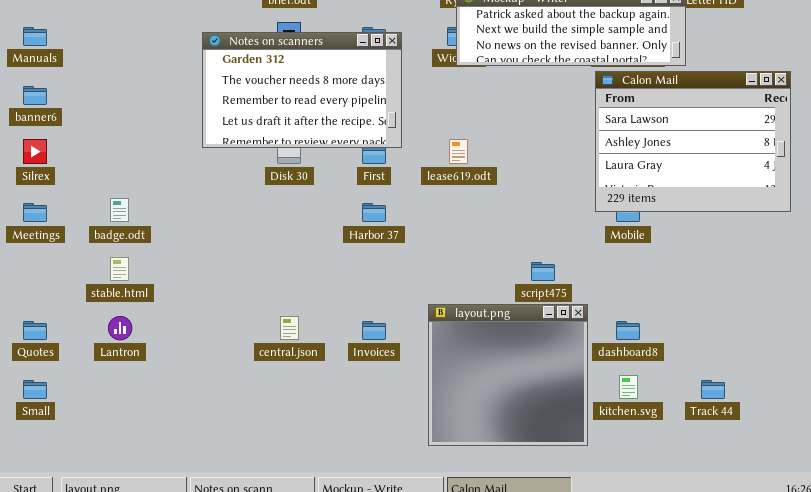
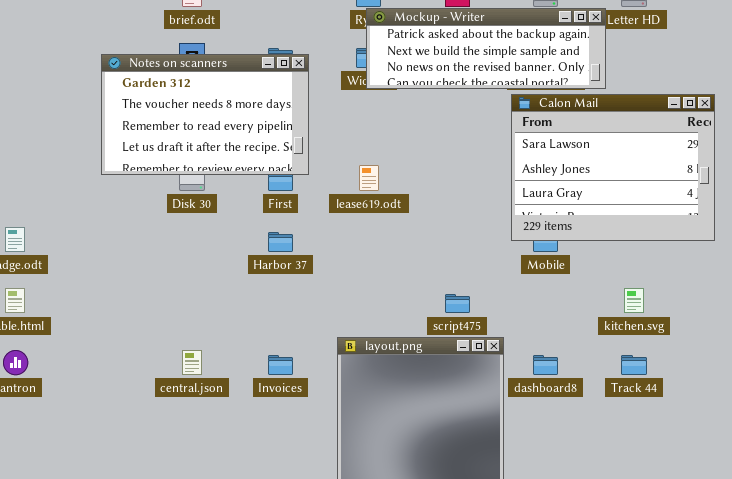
kitchen.svg: [619,375,638,399] -> [624,288,644,313], moved
Track 44: [701,380,725,399] -> [621,355,647,375], moved

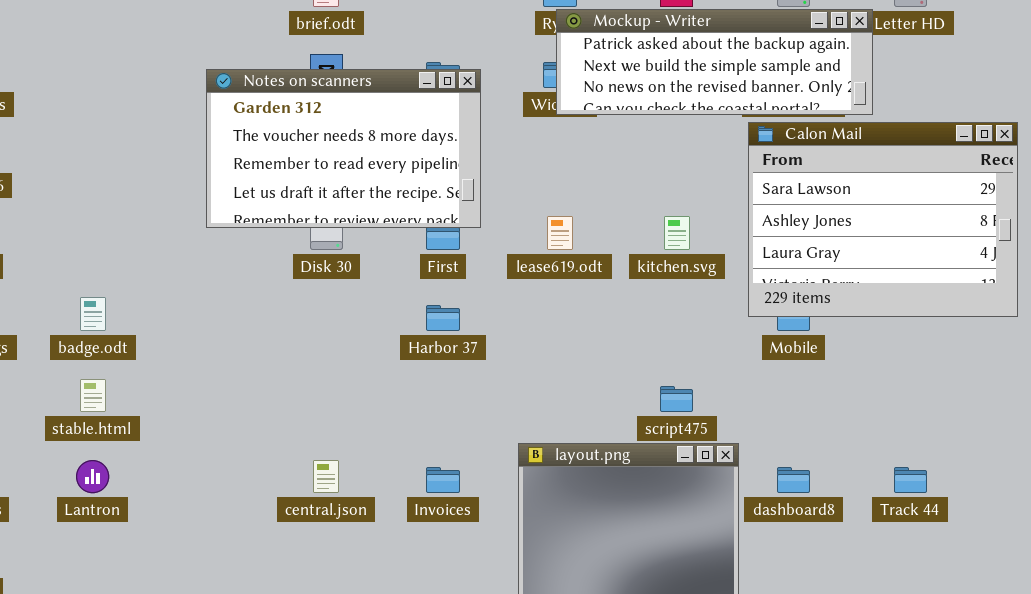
kitchen.svg: [624,288,644,313] -> [664,216,690,250], moved

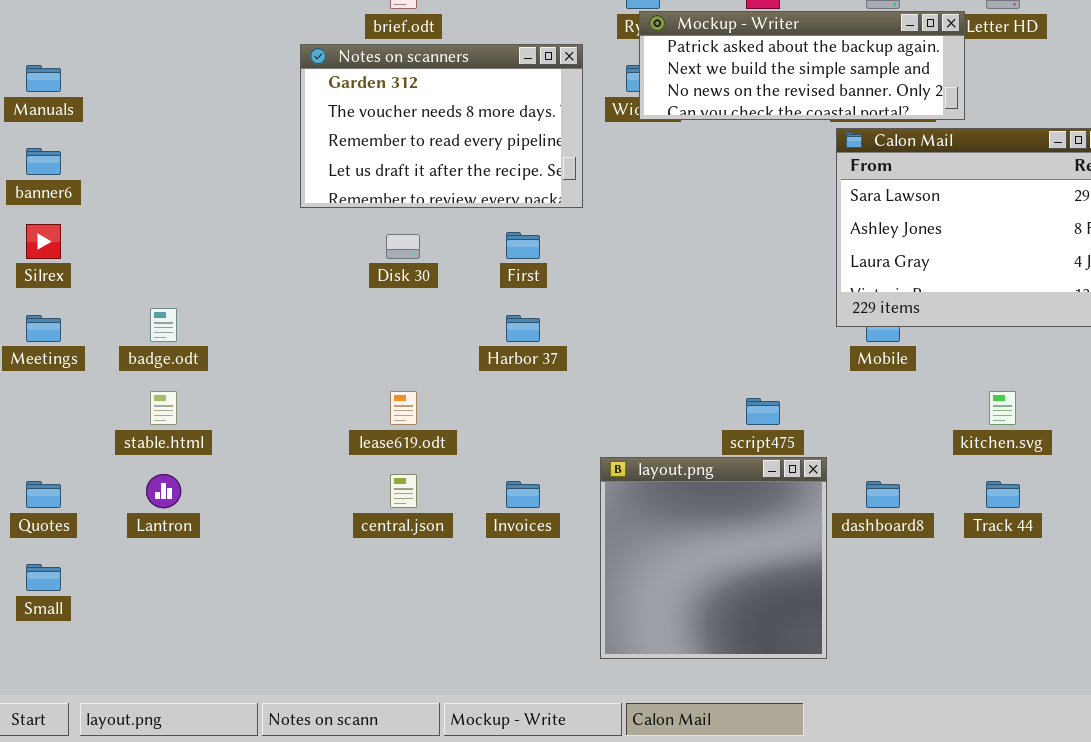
Notes on scanners: [206,69,481,228] -> [300,44,583,208], moved
lease619.odt: [547,216,573,250] -> [390,391,417,425], moved
kitchen.svg: [664,216,690,250] -> [989,391,1016,425], moved

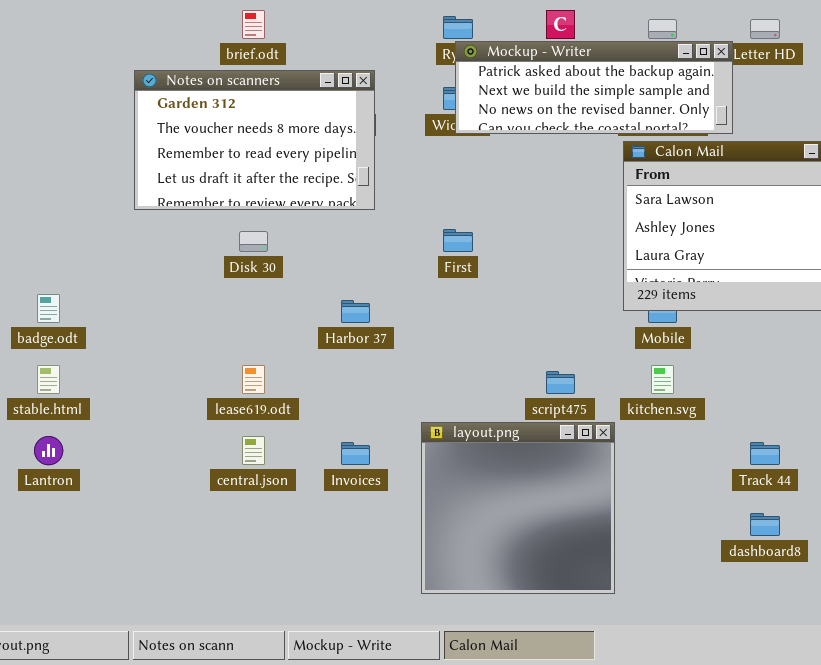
Notes on scanners: [300,44,583,208] -> [134,70,375,210], moved
First: [506,232,540,259] -> [443,229,473,252], moved
kitchen.svg: [989,391,1016,425] -> [651,365,674,394], moved
dashboard8: [866,481,900,508] -> [750,513,780,536], moved

